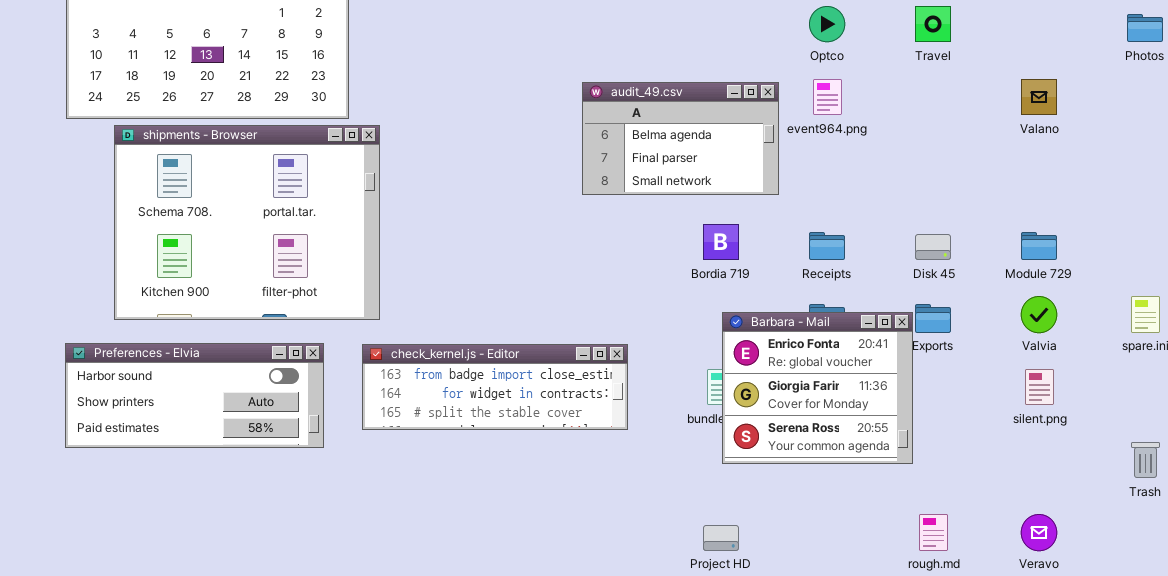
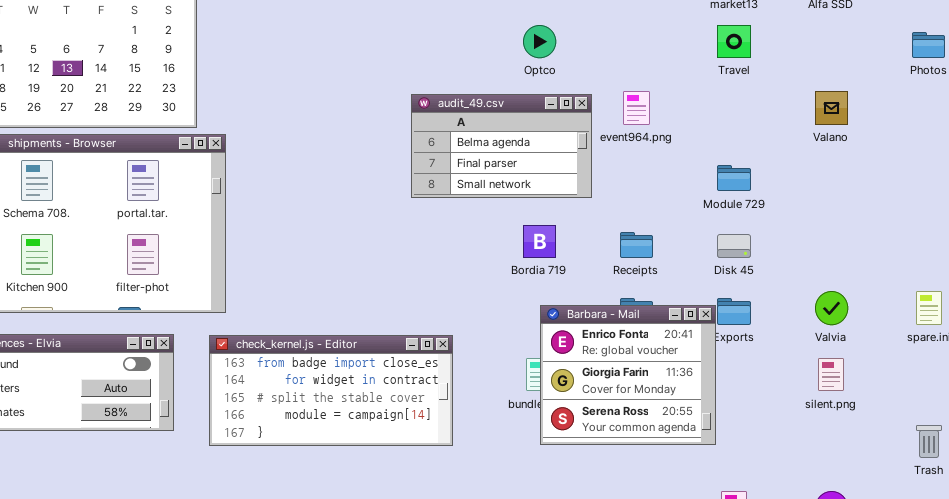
Optco: [809,6,845,42] -> [523,25,556,58], moved
Module 729: [1021,232,1057,260] -> [717,165,751,191], moved
check_kernel.js - Editor: [362,344,628,430] -> [209,335,453,446], resized

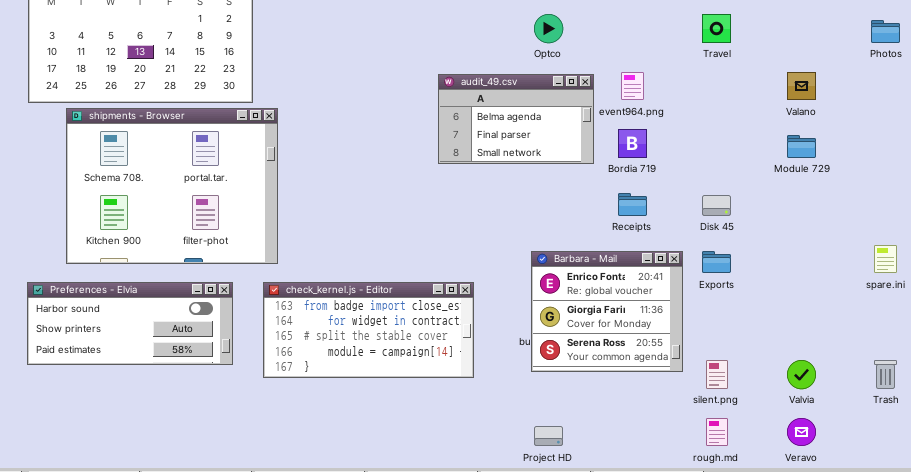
Module 729: [717,165,751,191] -> [787,135,816,158], moved
Bordia 719: [523,225,556,258] -> [618,129,647,158], moved
Valvia: [815,291,848,325] -> [787,360,816,389], moved
Barbara - Mail: [540,305,716,445] -> [531,251,683,372], moved
silent.png: [818,358,844,391] -> [706,360,728,389], moved

